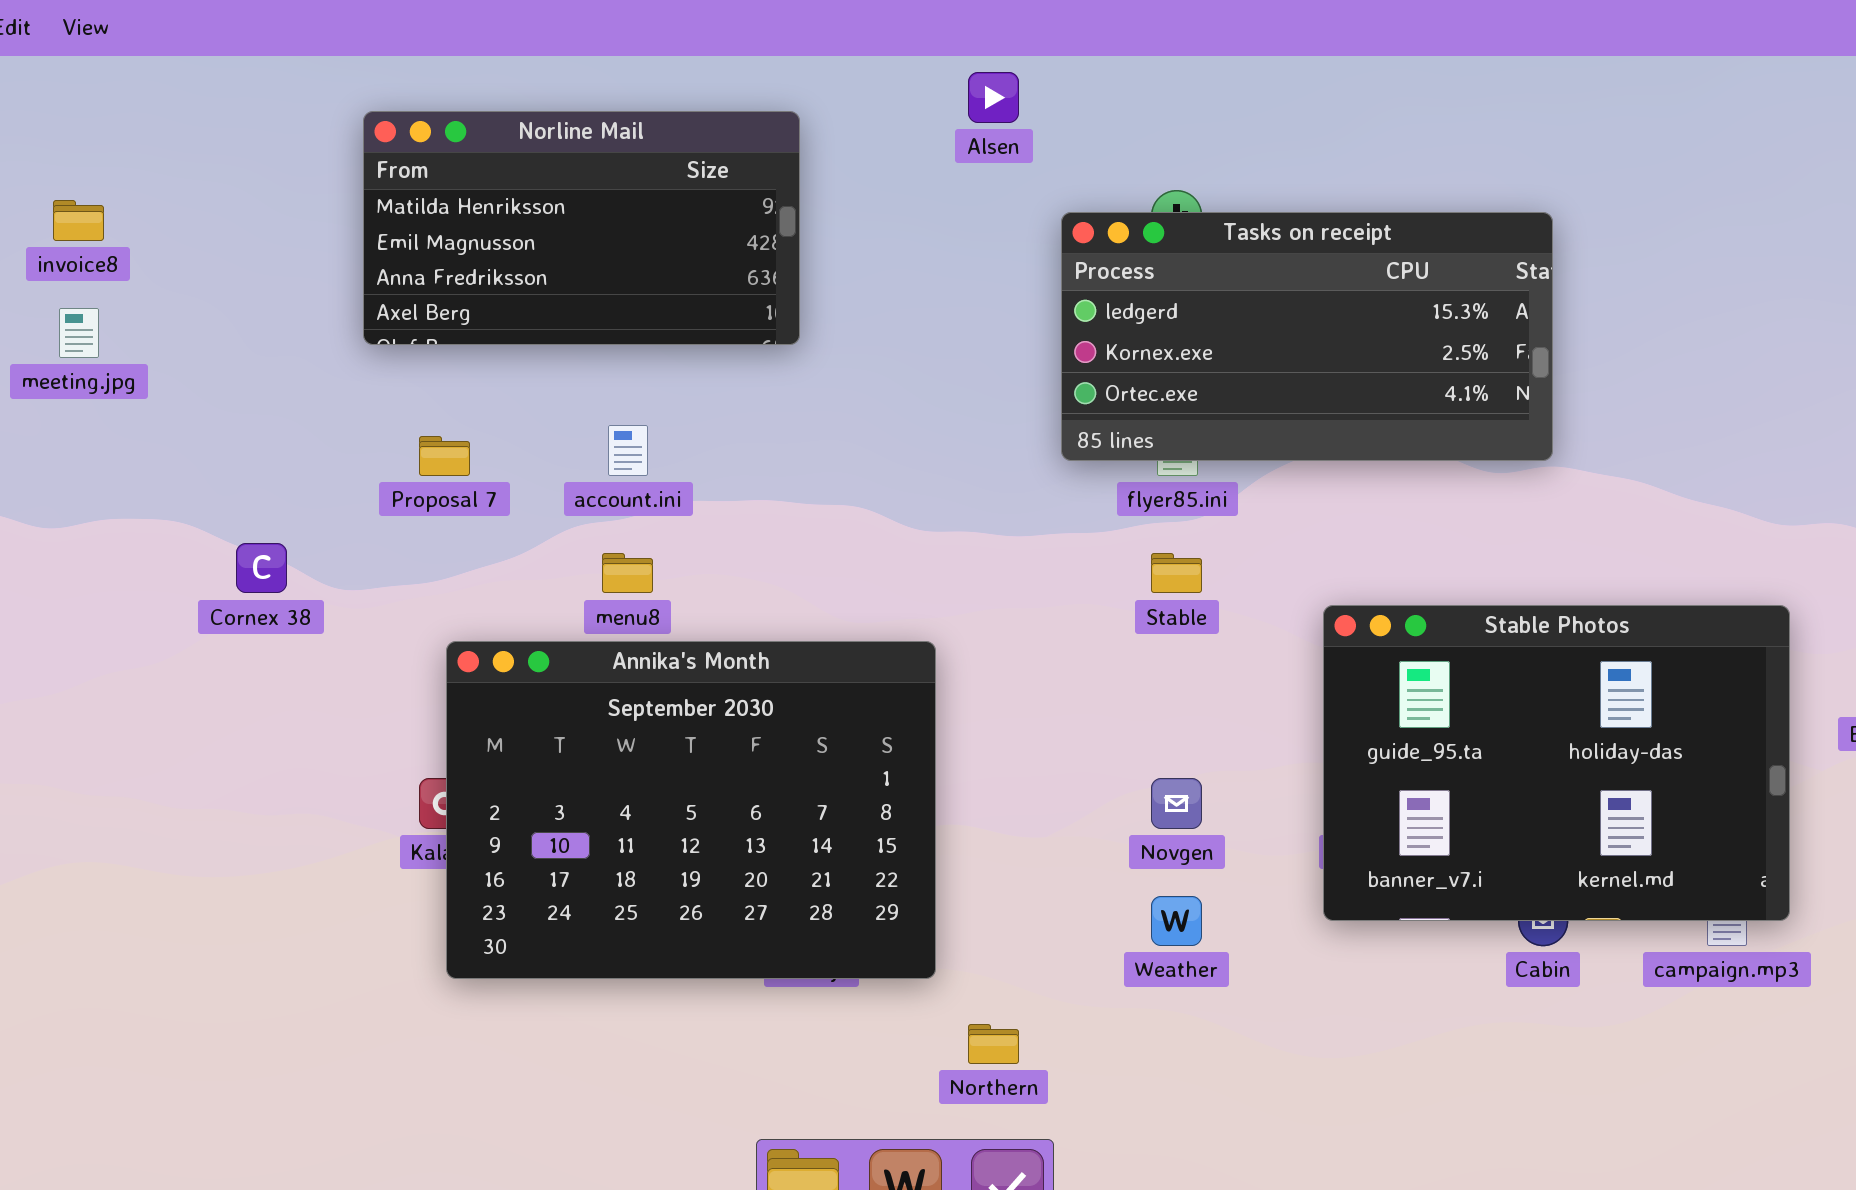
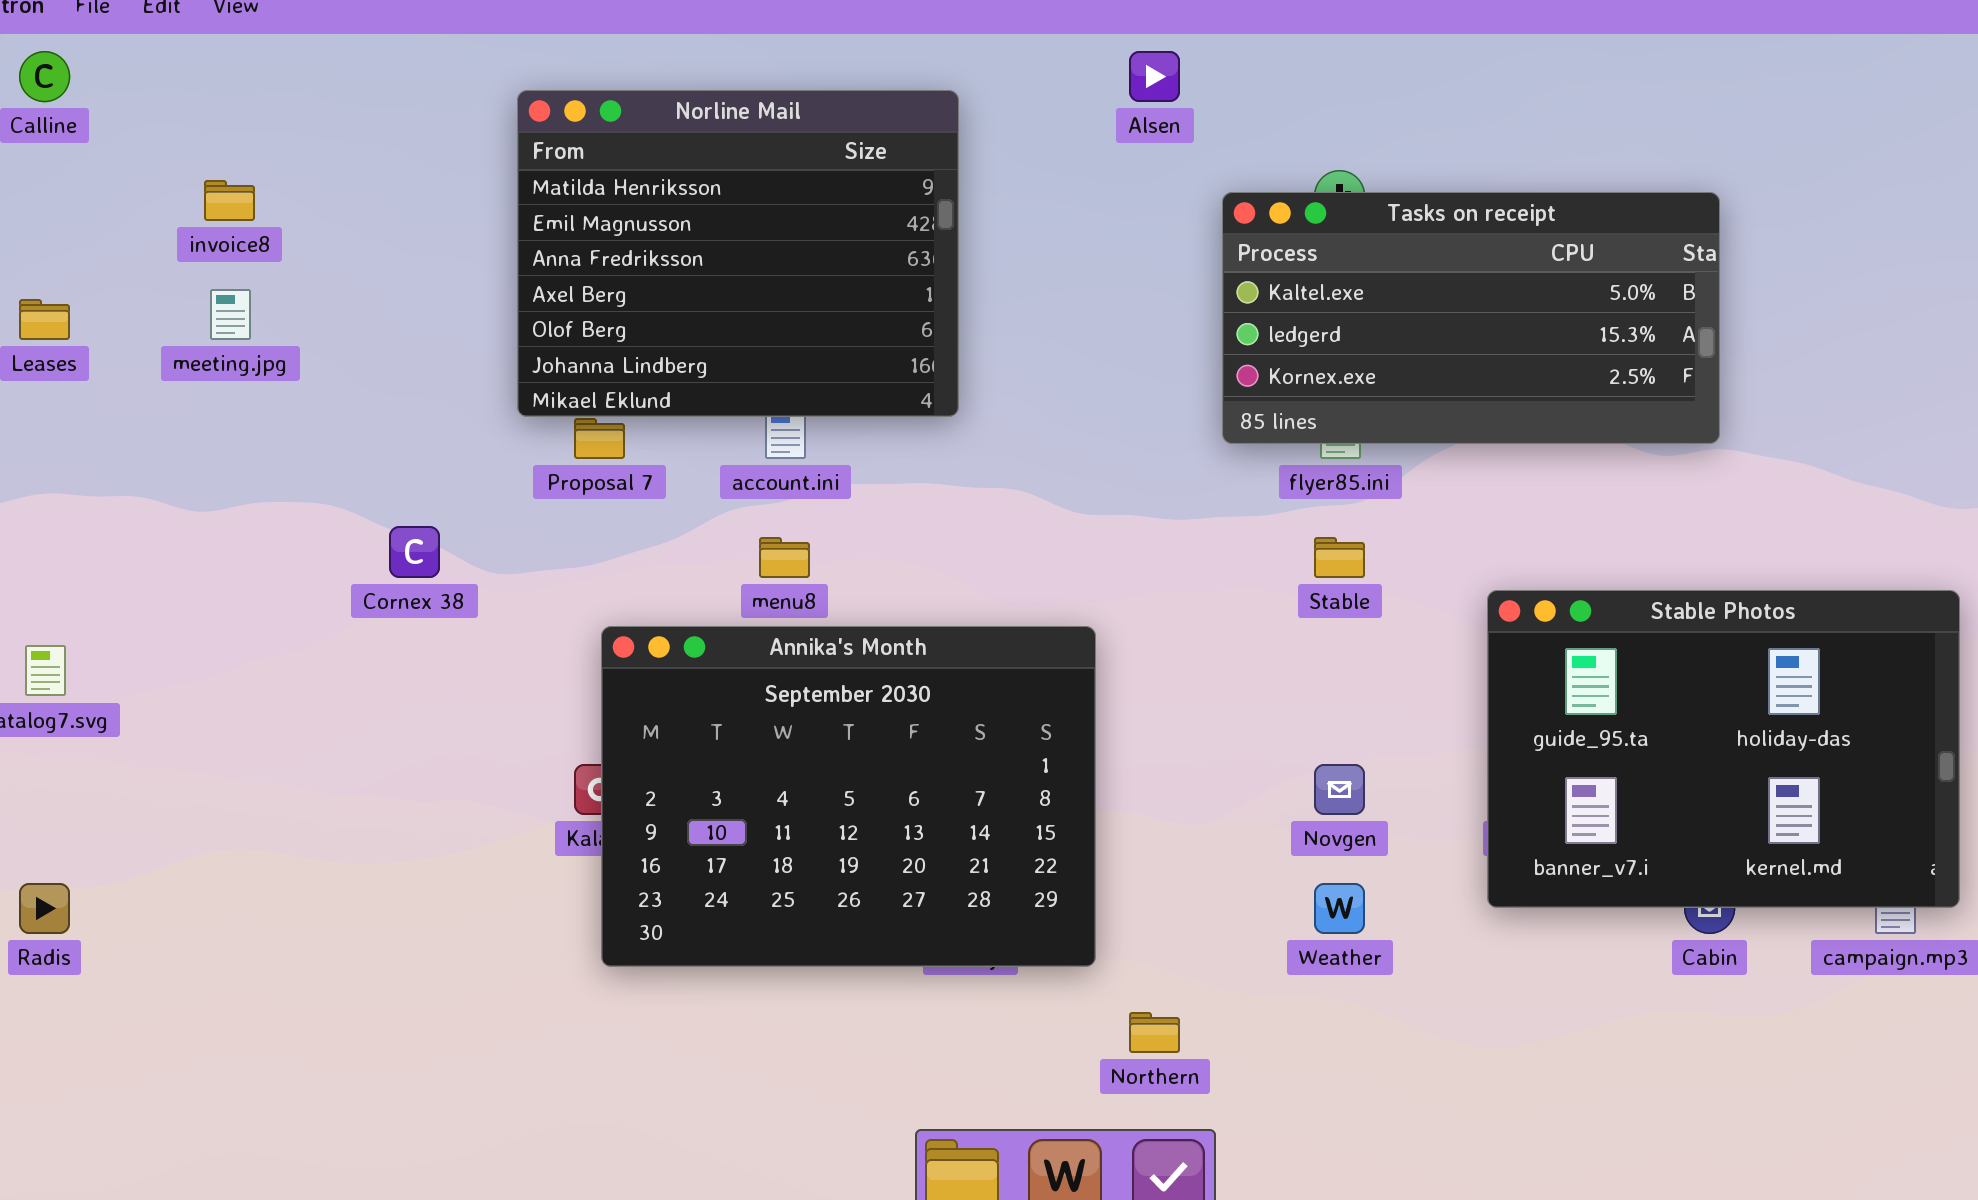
Norline Mail: [363,111,800,345] -> [517,90,959,417], resized
Tasks on receipt: [1061,212,1553,461] -> [1222,192,1720,444], scrolled up 1 row

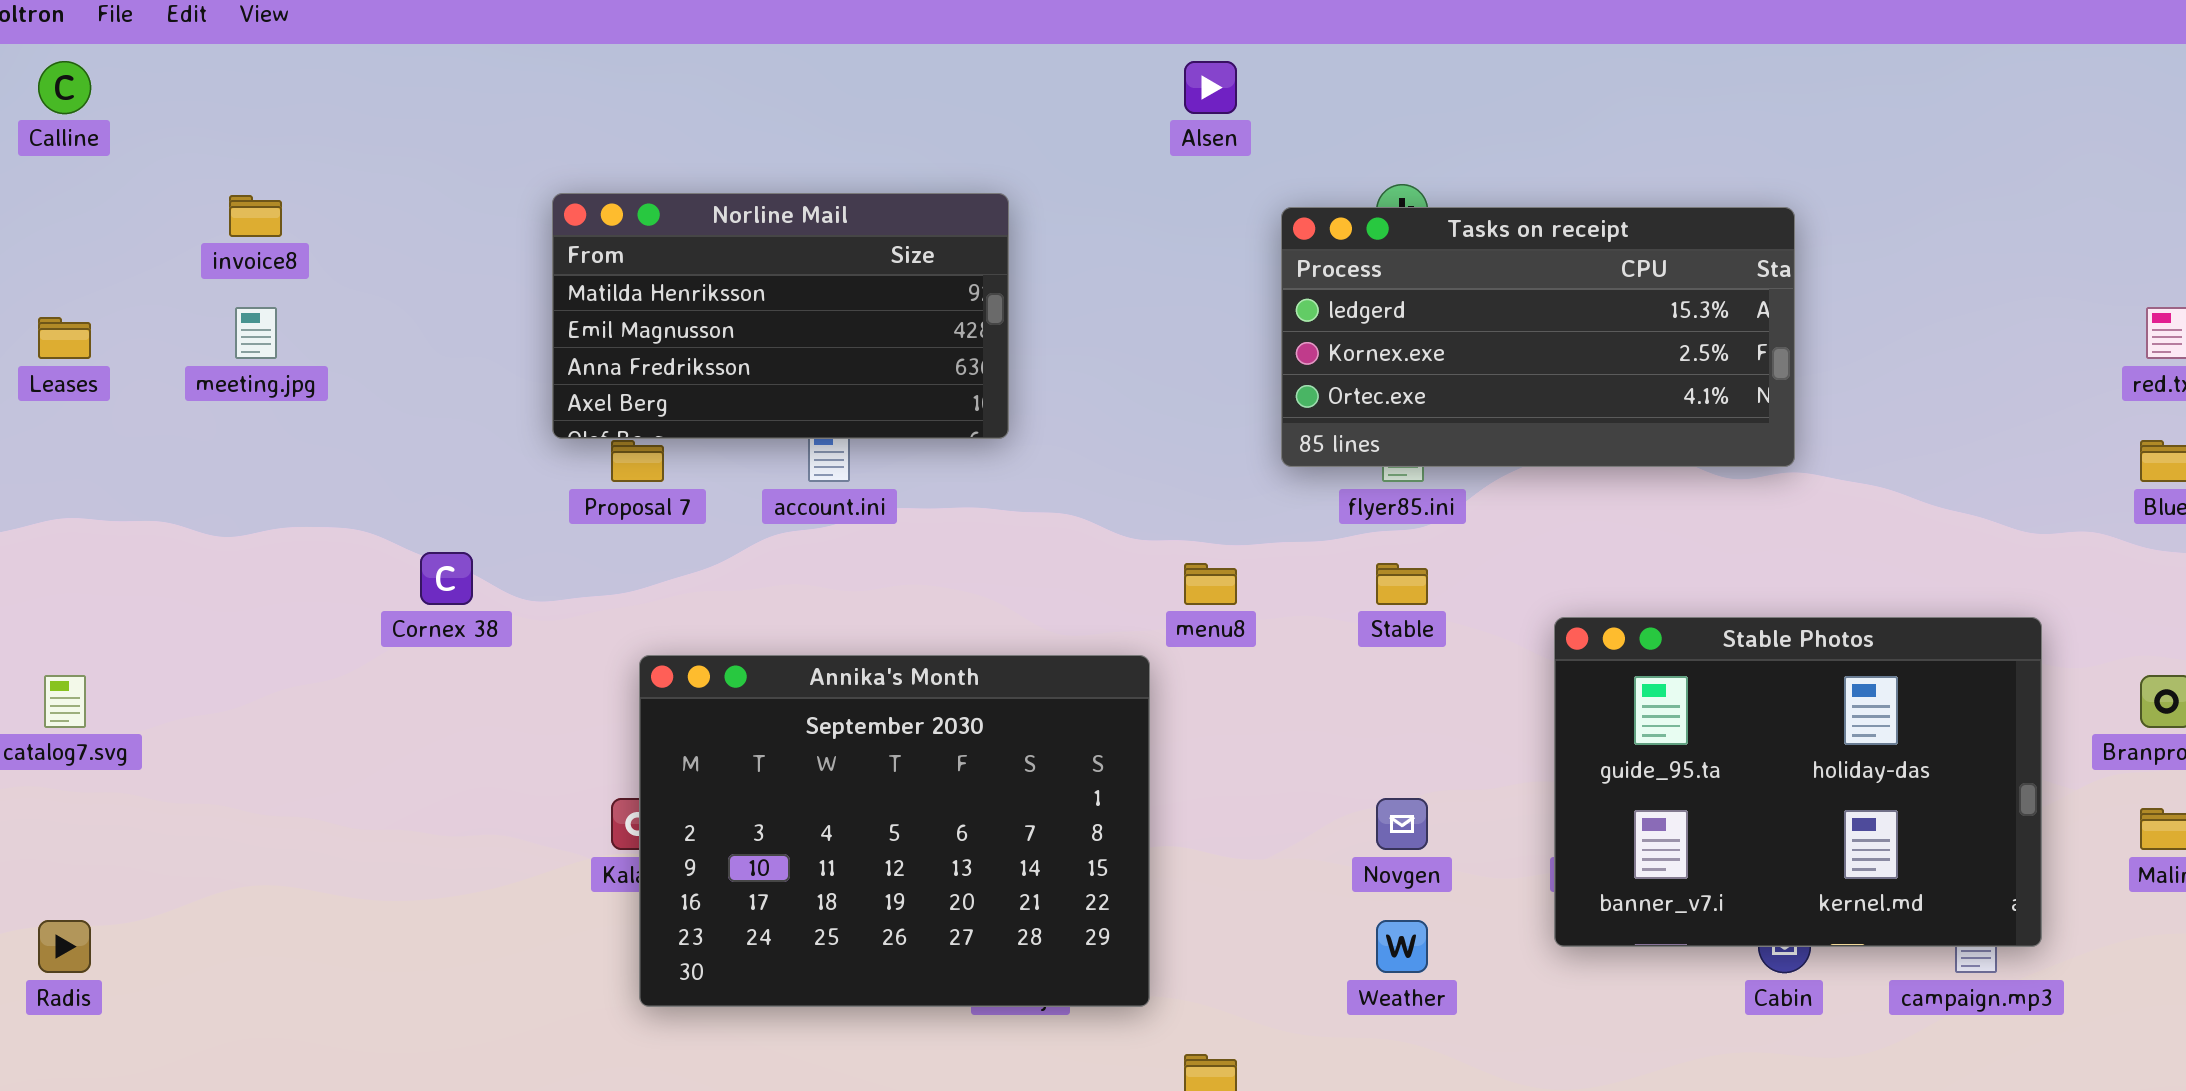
Norline Mail: [517,90,959,417] -> [552,193,1009,439], resized
Tasks on receipt: [1222,192,1720,444] -> [1281,207,1795,467], scrolled down 1 row
menu8: [759,537,810,578] -> [1184,563,1237,605], moved

